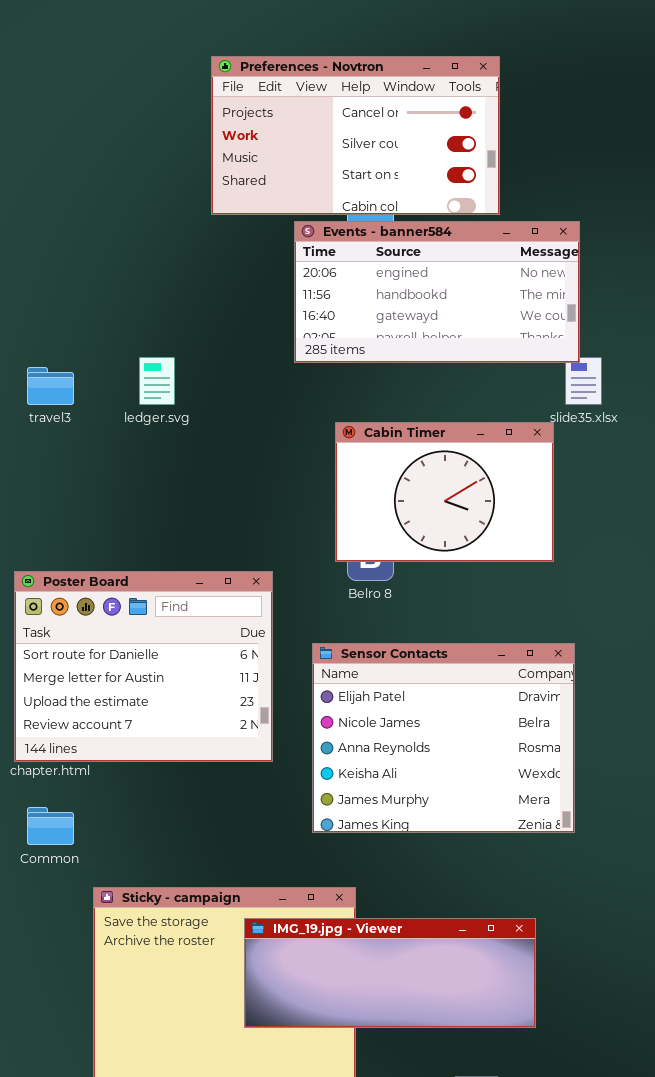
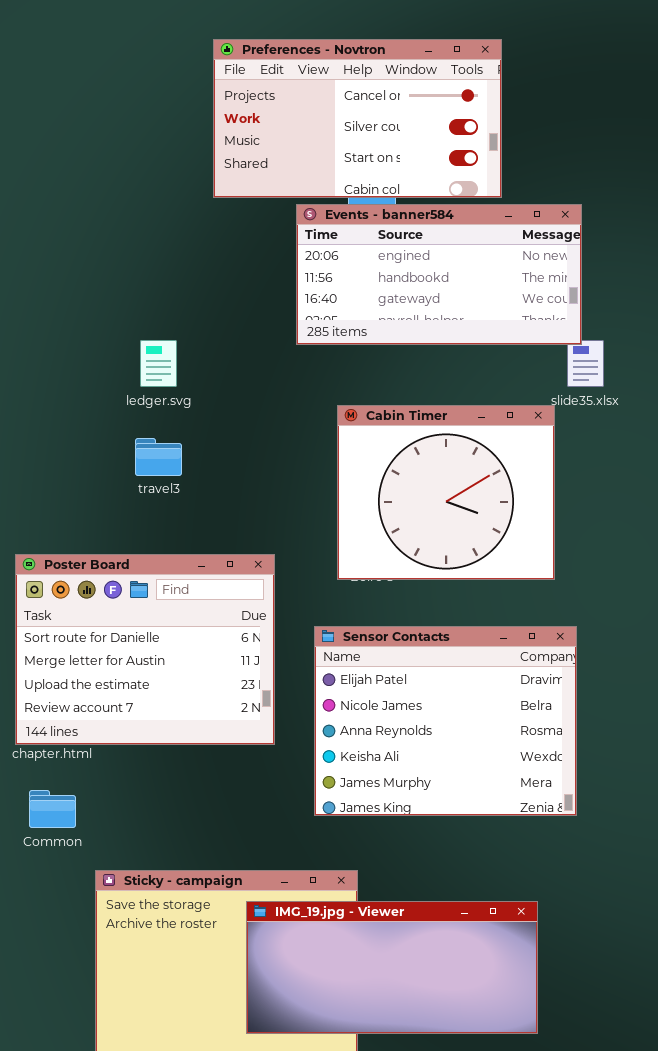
travel3: [27,367,74,405] -> [135,438,182,476], moved
Cabin Timer: [335,422,554,562] -> [337,405,555,580], resized
IMG_19.jpg - Viewer: [244,918,536,1028] -> [246,901,538,1034], resized

